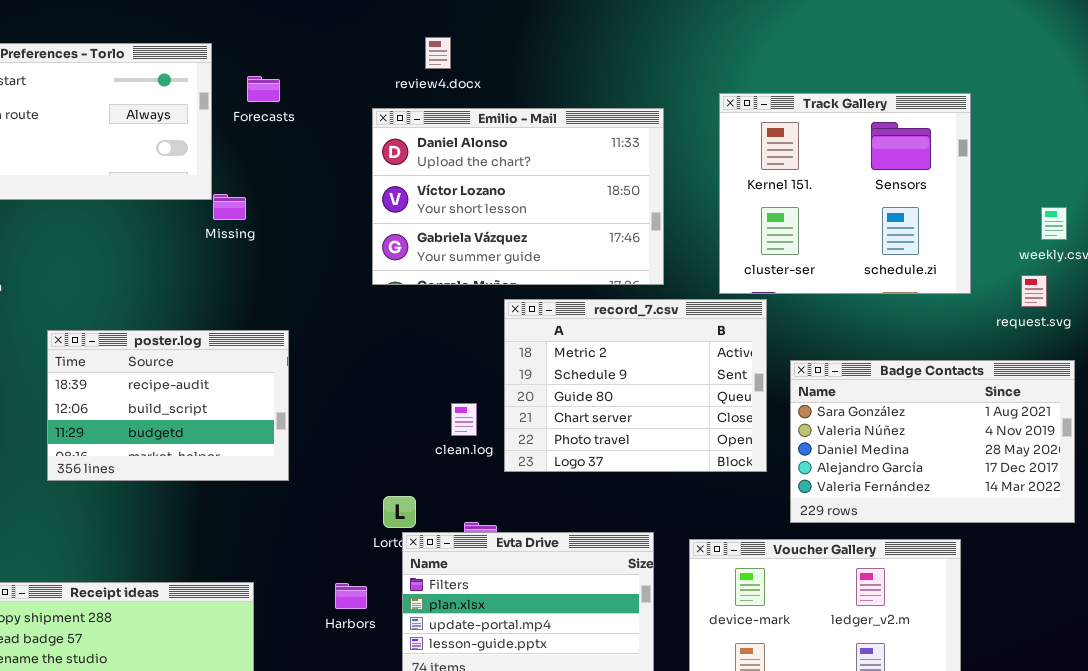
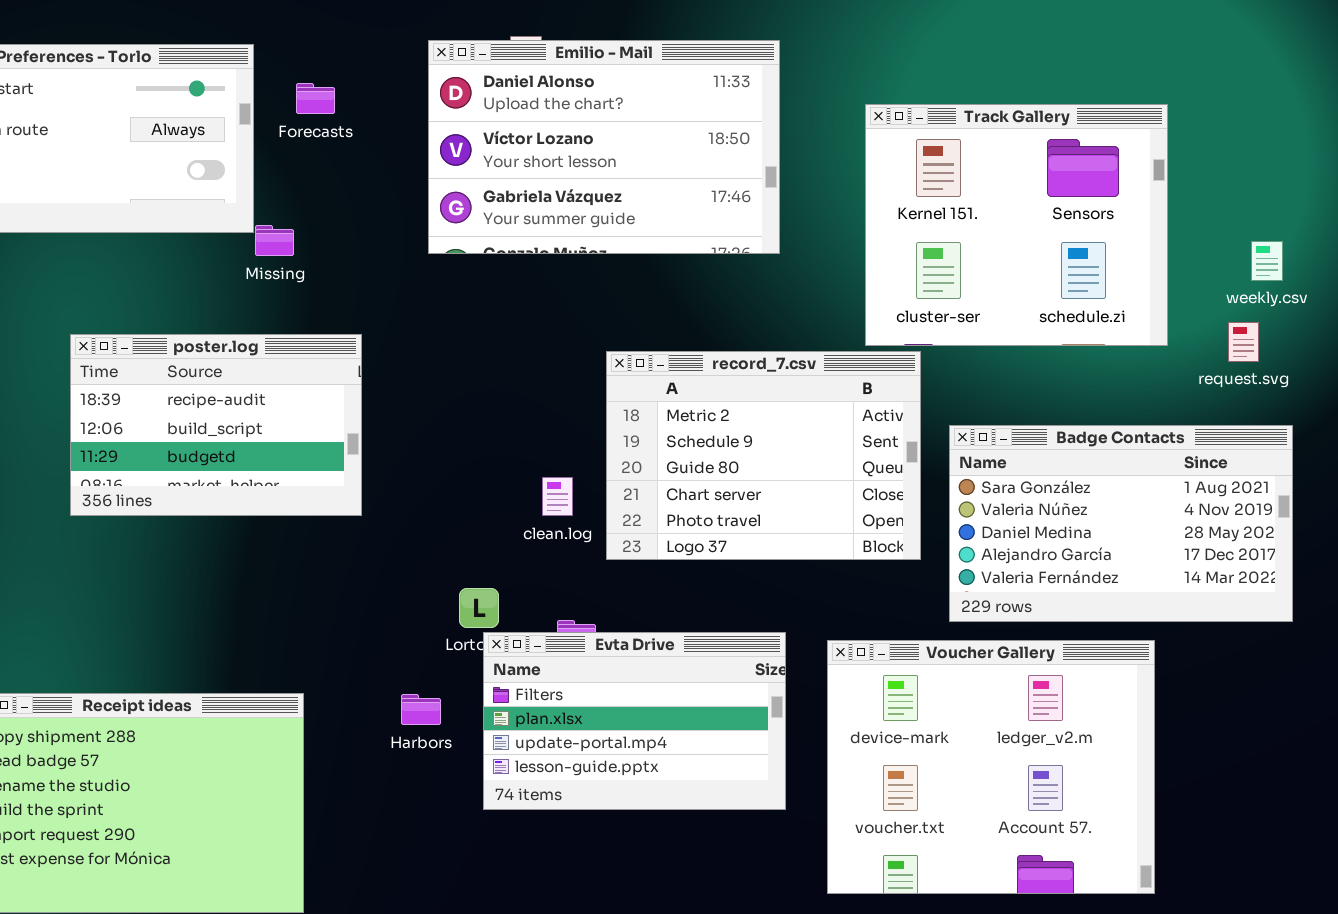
Emilio - Mail: [372,108,664,285] -> [428,40,780,254], moved
poster.log: [47,330,289,481] -> [70,334,362,516], moved

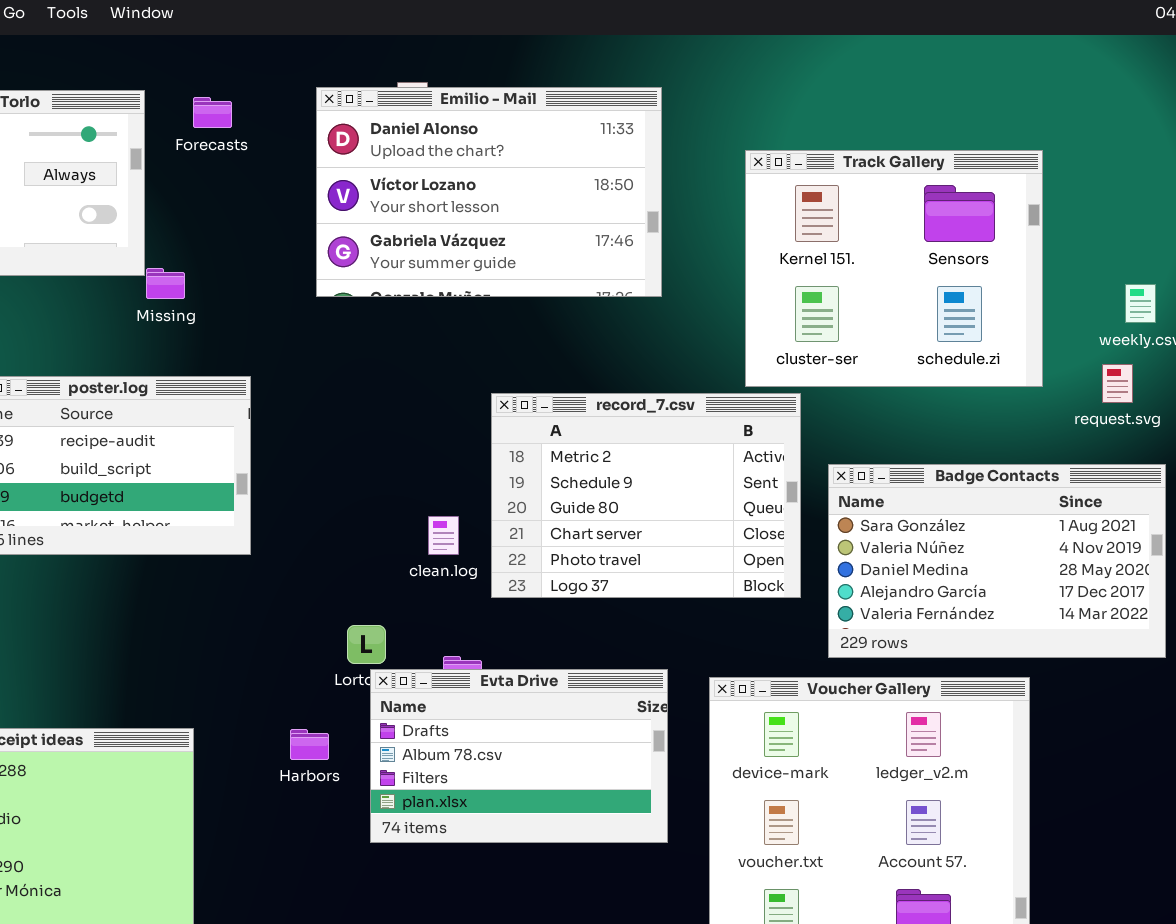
Forecasts: [296,83,335,114] -> [193,97,232,128], moved
Evta Drive: [483,632,786,810] -> [370,669,668,843], scrolled up 2 rows

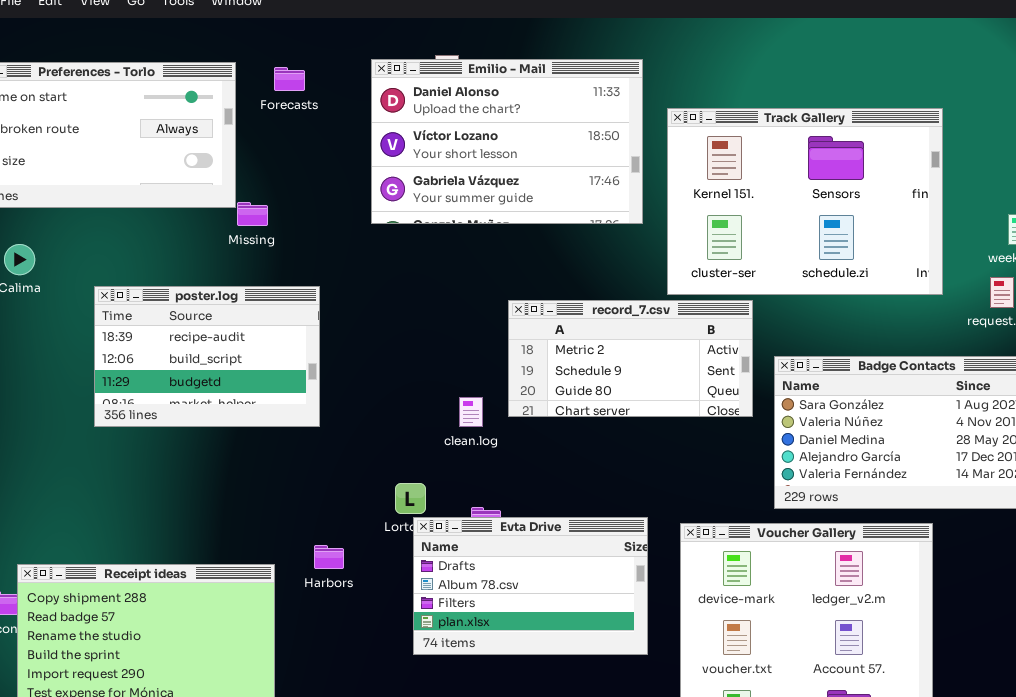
Track Gallery: [745,150,1043,387] -> [667,108,943,295], resized
record_7.csv: [491,393,801,598] -> [508,300,753,417], resized
Harbors: [290,729,329,760] -> [314,545,344,569], moved

